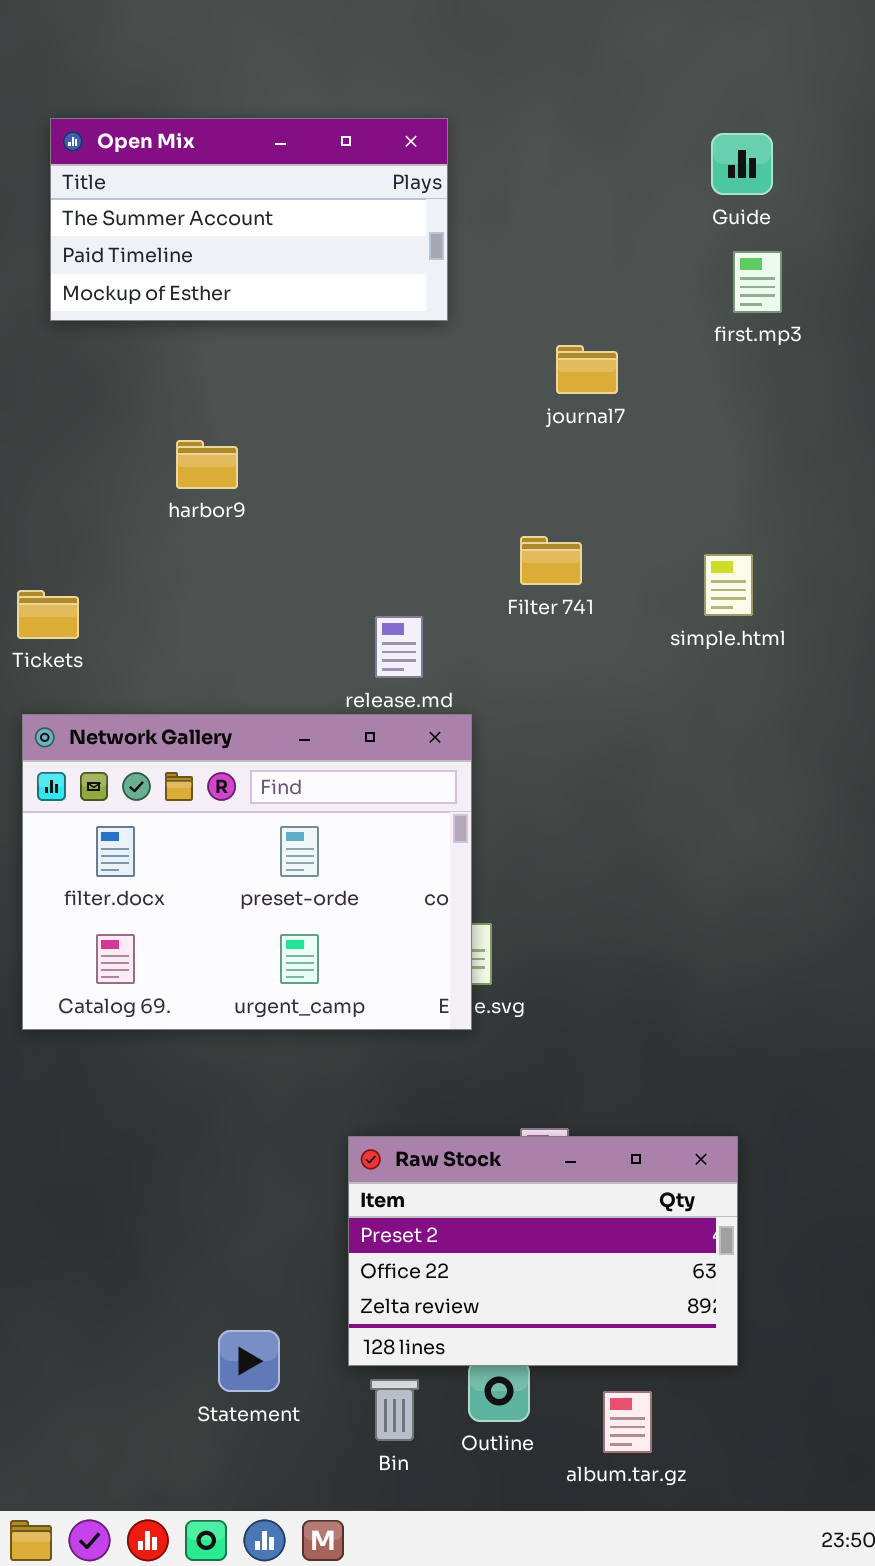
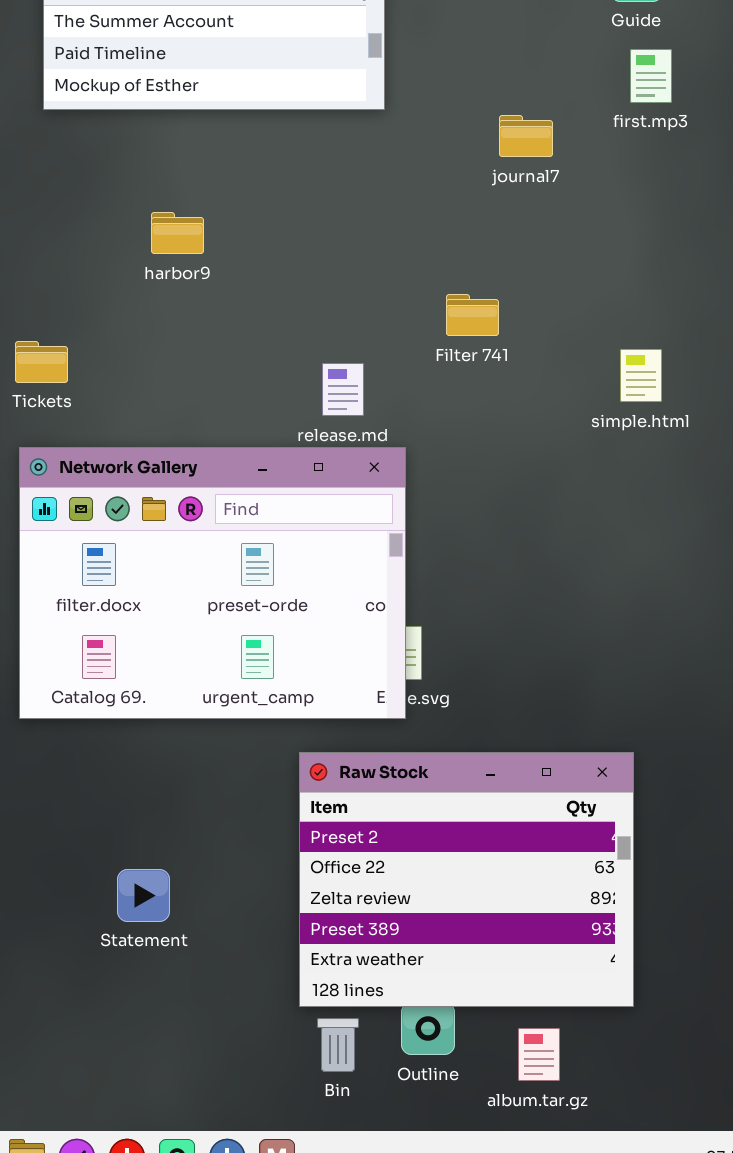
journal7: [556,345,618,394] -> [499,115,553,157], moved
simple.html: [704,554,753,616] -> [620,349,662,402], moved
Raw Stock: [348,1136,738,1366] -> [299,752,634,1007], resized
Statement: [218,1330,280,1392] -> [117,869,170,922], moved

